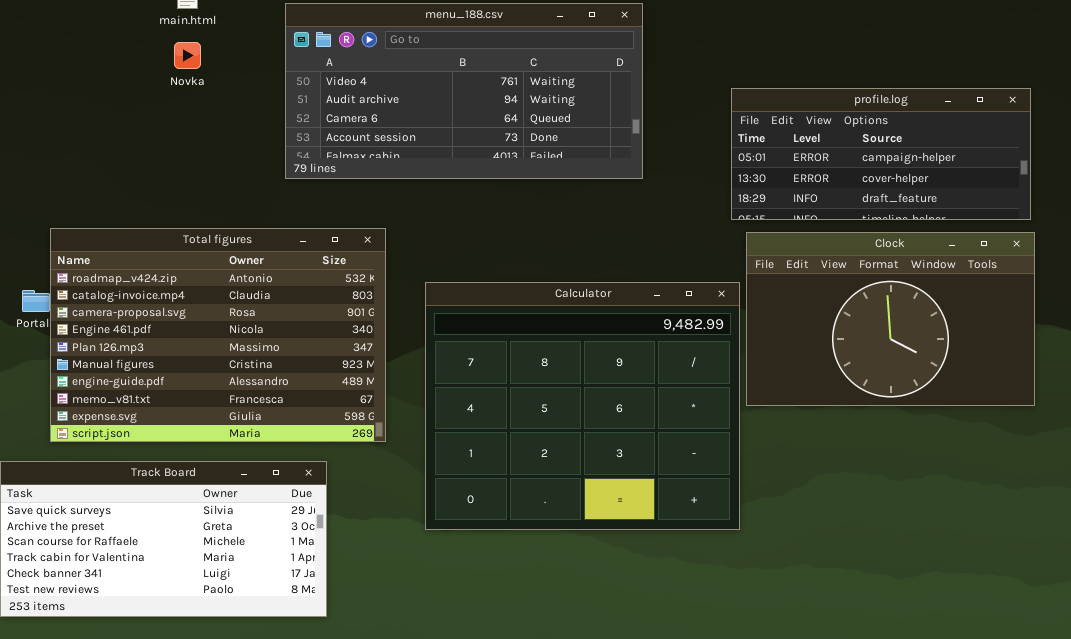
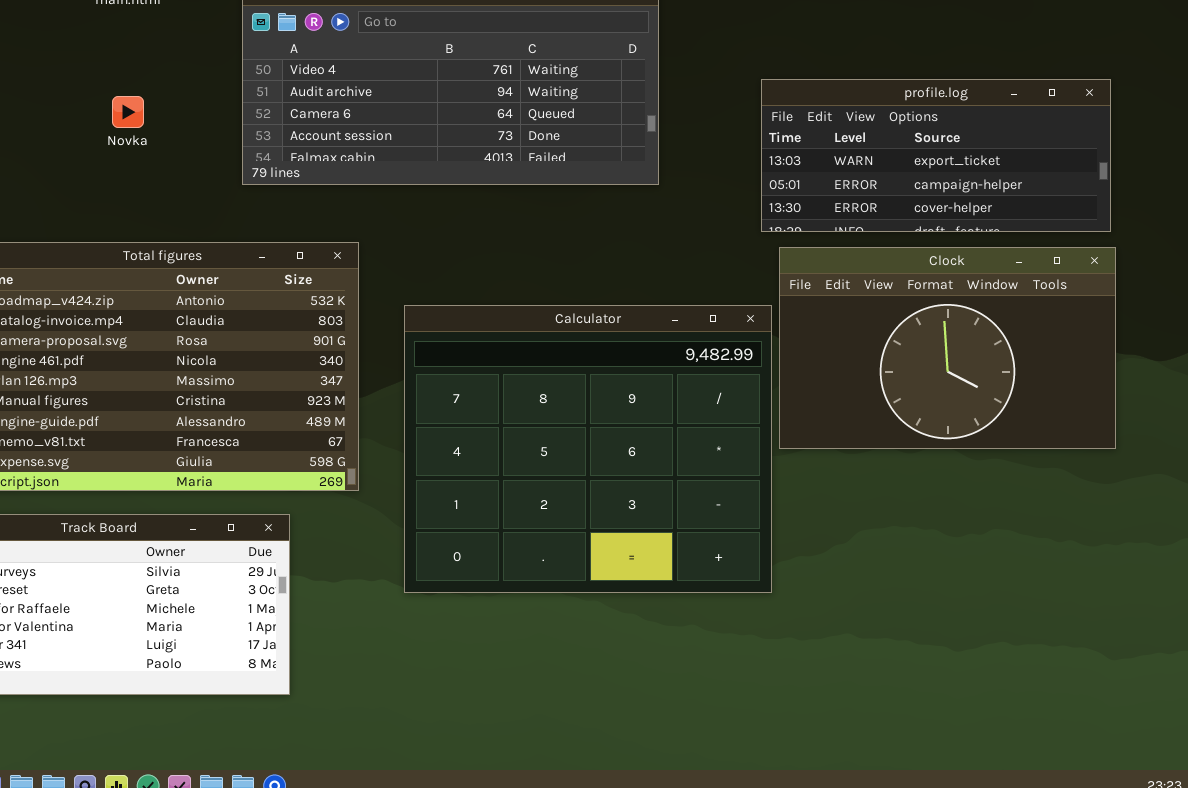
Novka: [174,42,201,69] -> [112,96,144,128], moved
profile.log: [731,88,1031,220] -> [761,79,1111,232], scrolled up 1 row

